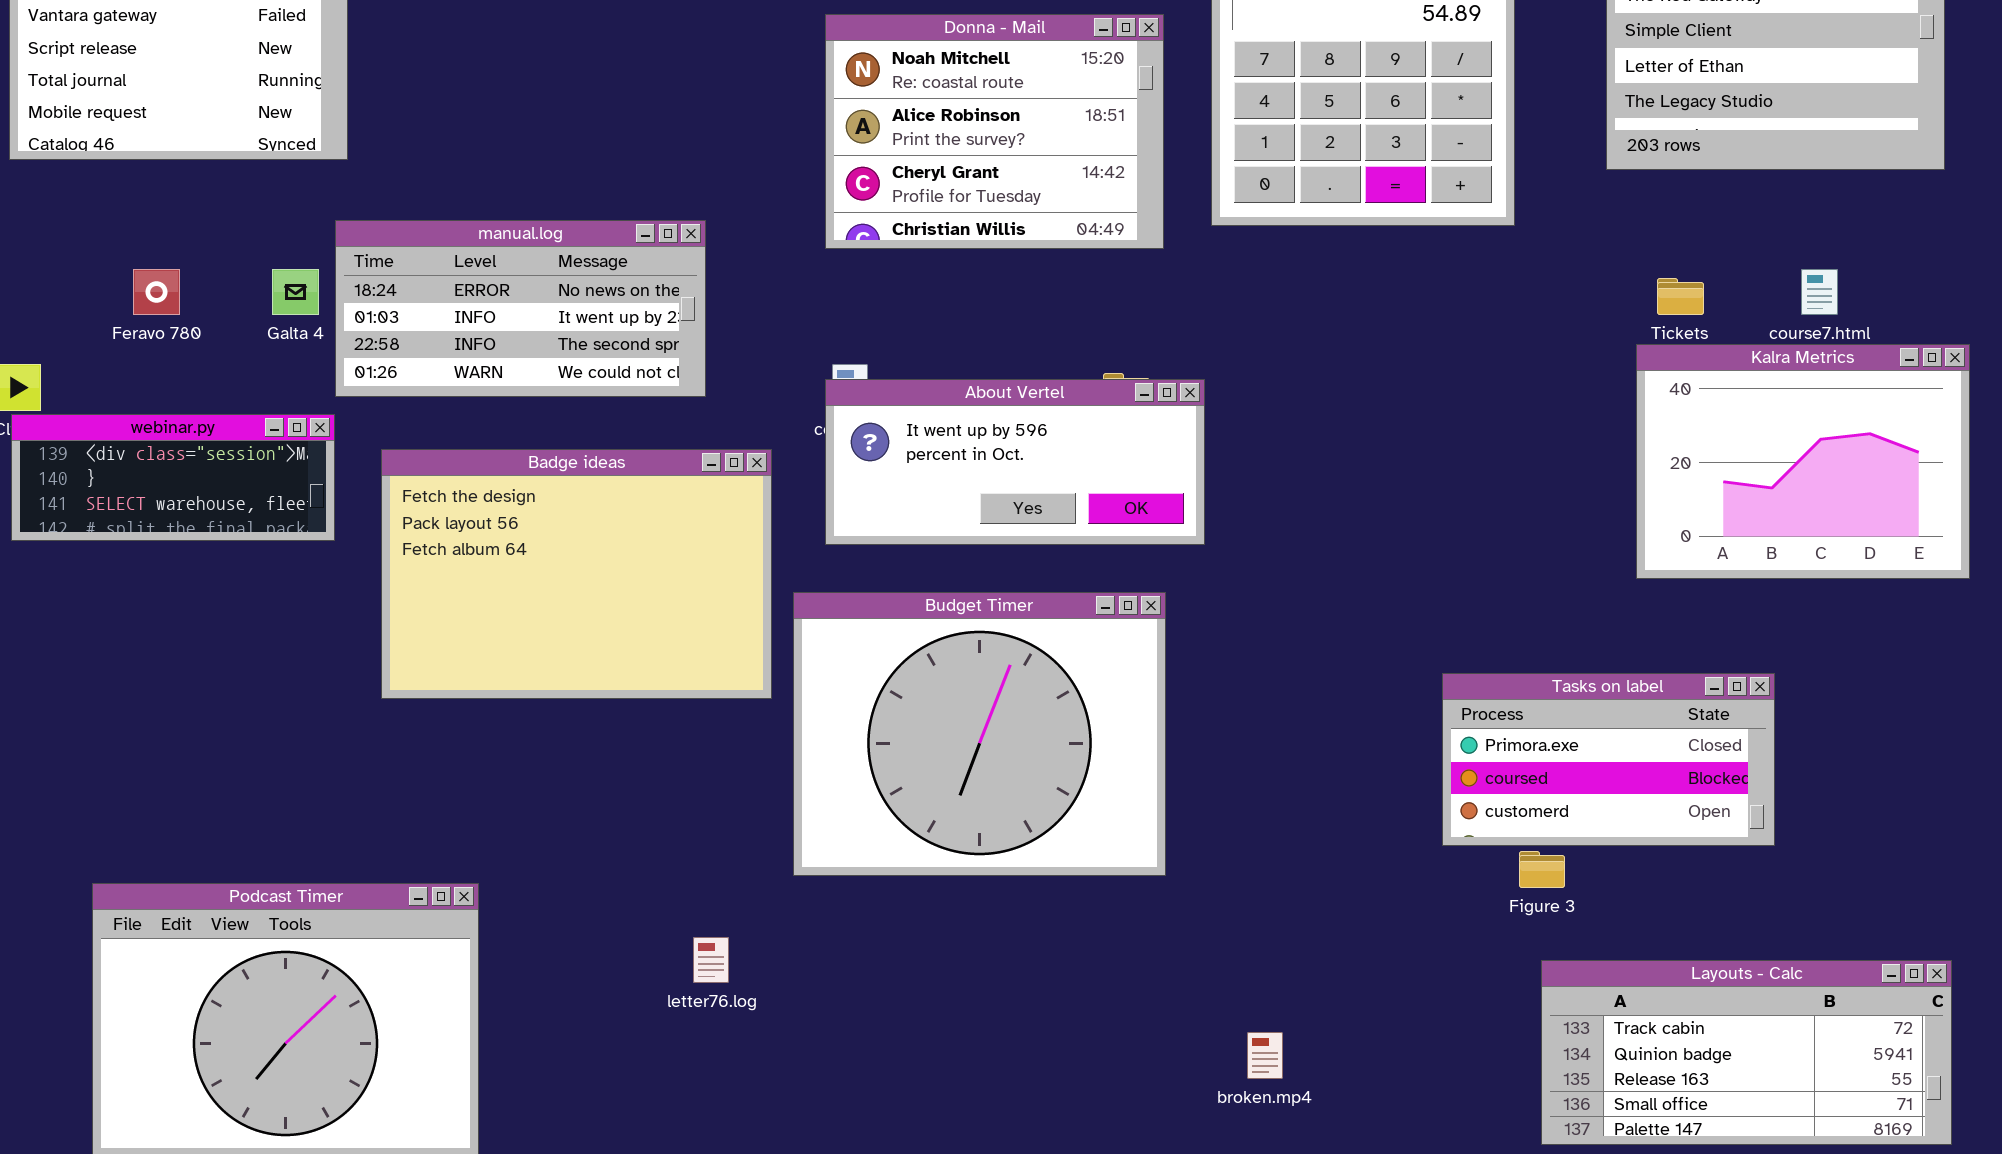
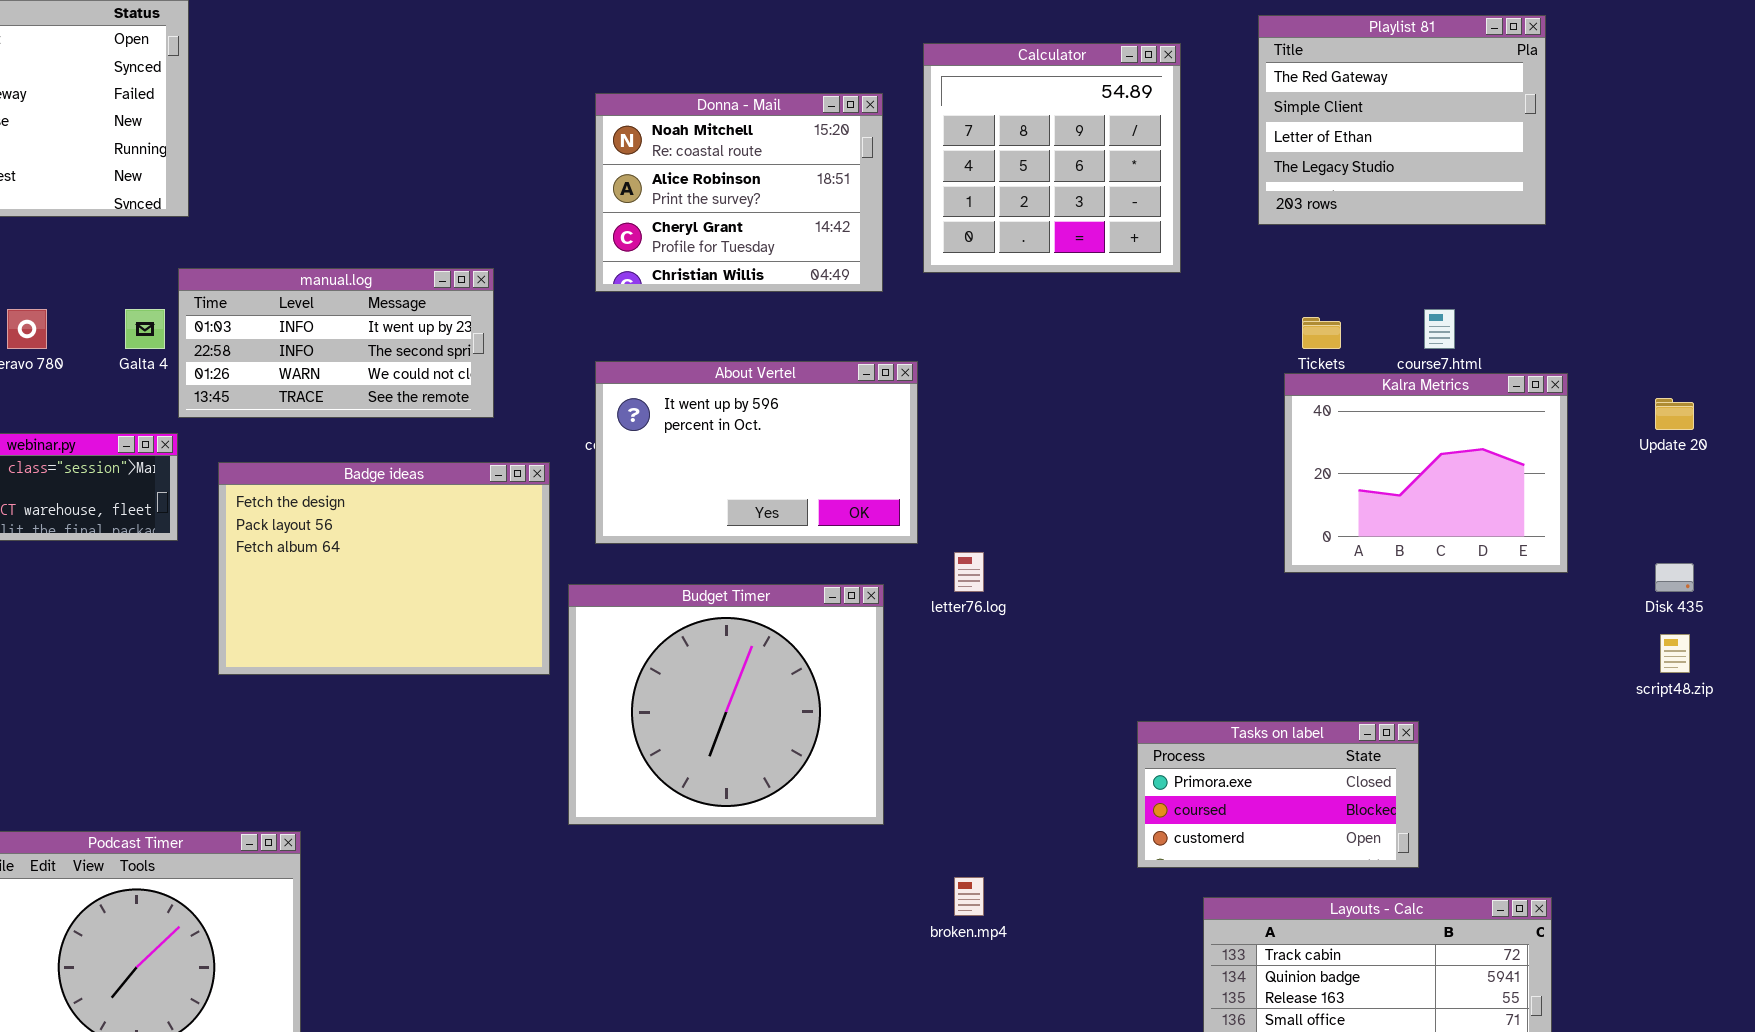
manual.log: [335,220,706,397] -> [178,268,494,418], scrolled down 1 row
About Vertel: [825,379,1205,545] -> [595,361,918,544], resized
Tasks on label: [1442,673,1775,846] -> [1137,721,1419,868], moved
letter76.log: [693,937,729,983] -> [954,552,984,592], moved
broken.mp4: [1247,1032,1283,1079] -> [954,877,984,916], moved

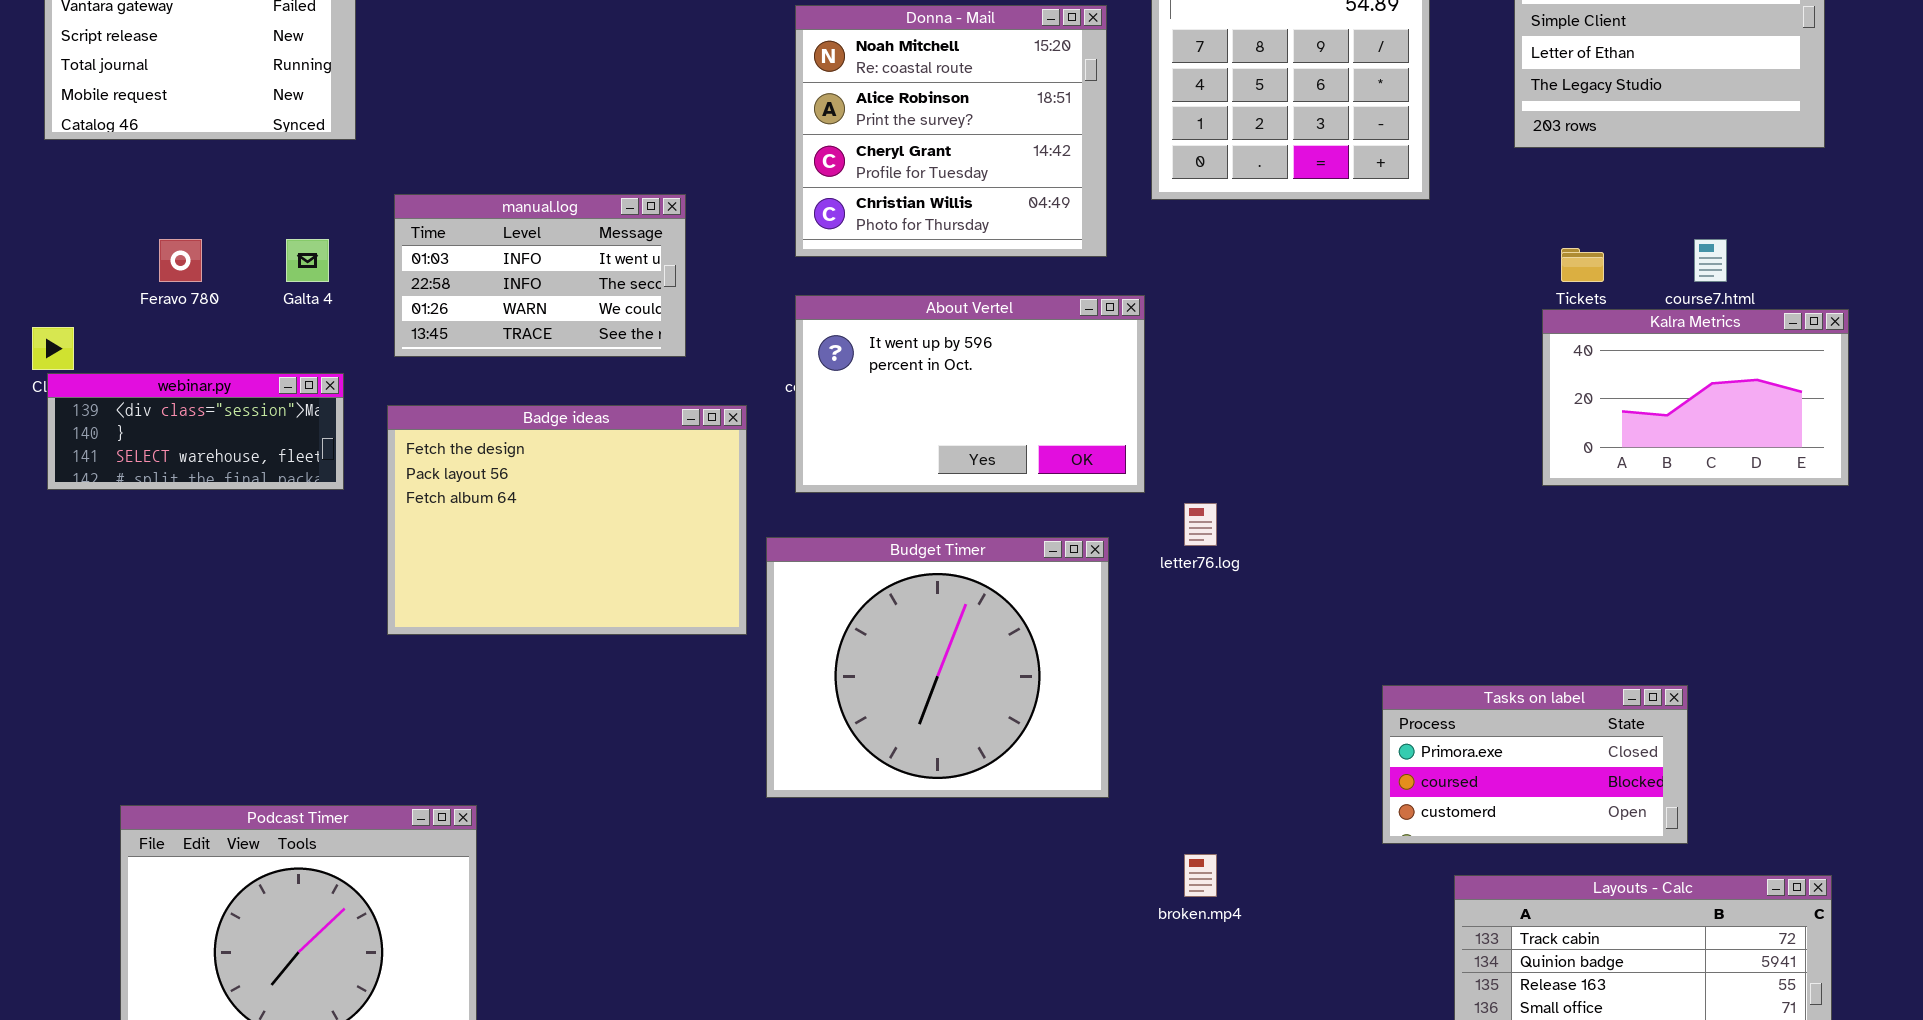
Donna - Mail: [595,93,883,292] -> [795,5,1107,257], resized
manual.log: [178,268,494,418] -> [394,194,686,357], resized
Kalra Metrics: [1284,373,1568,573] -> [1542,309,1849,486], resized

